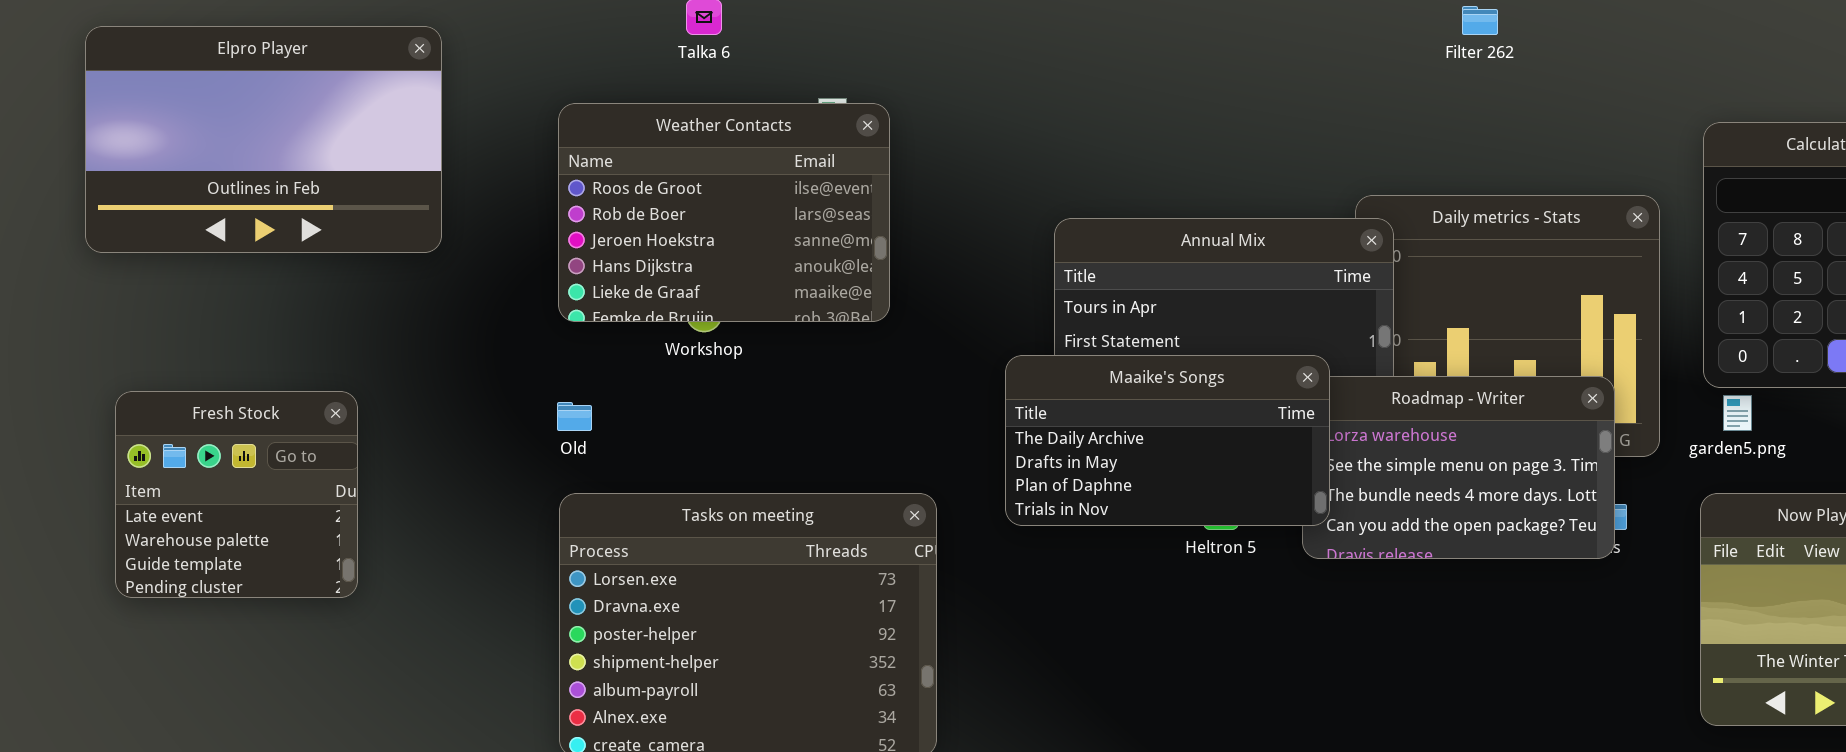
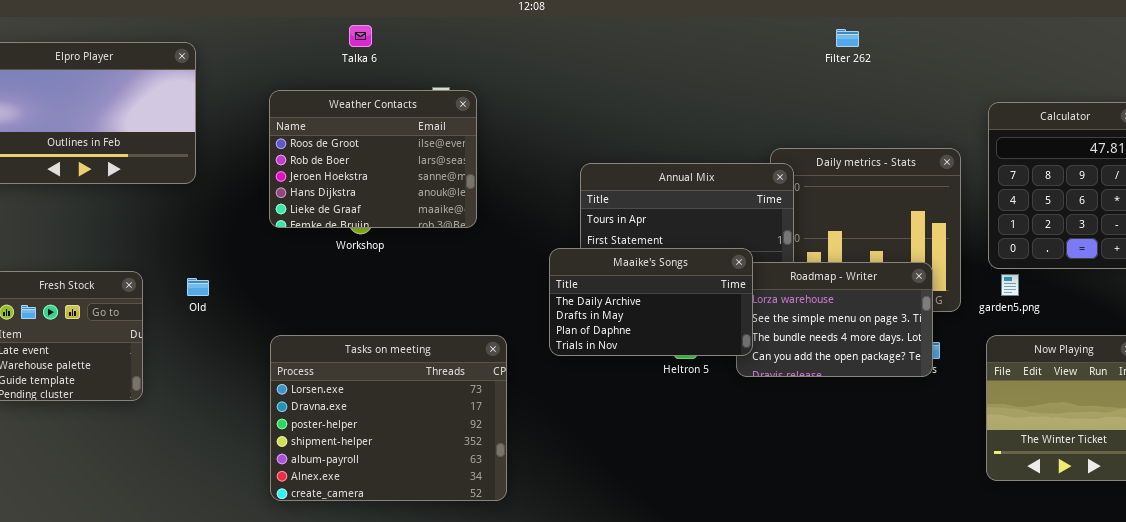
Old: [557,402,592,431] -> [187,278,209,296], moved

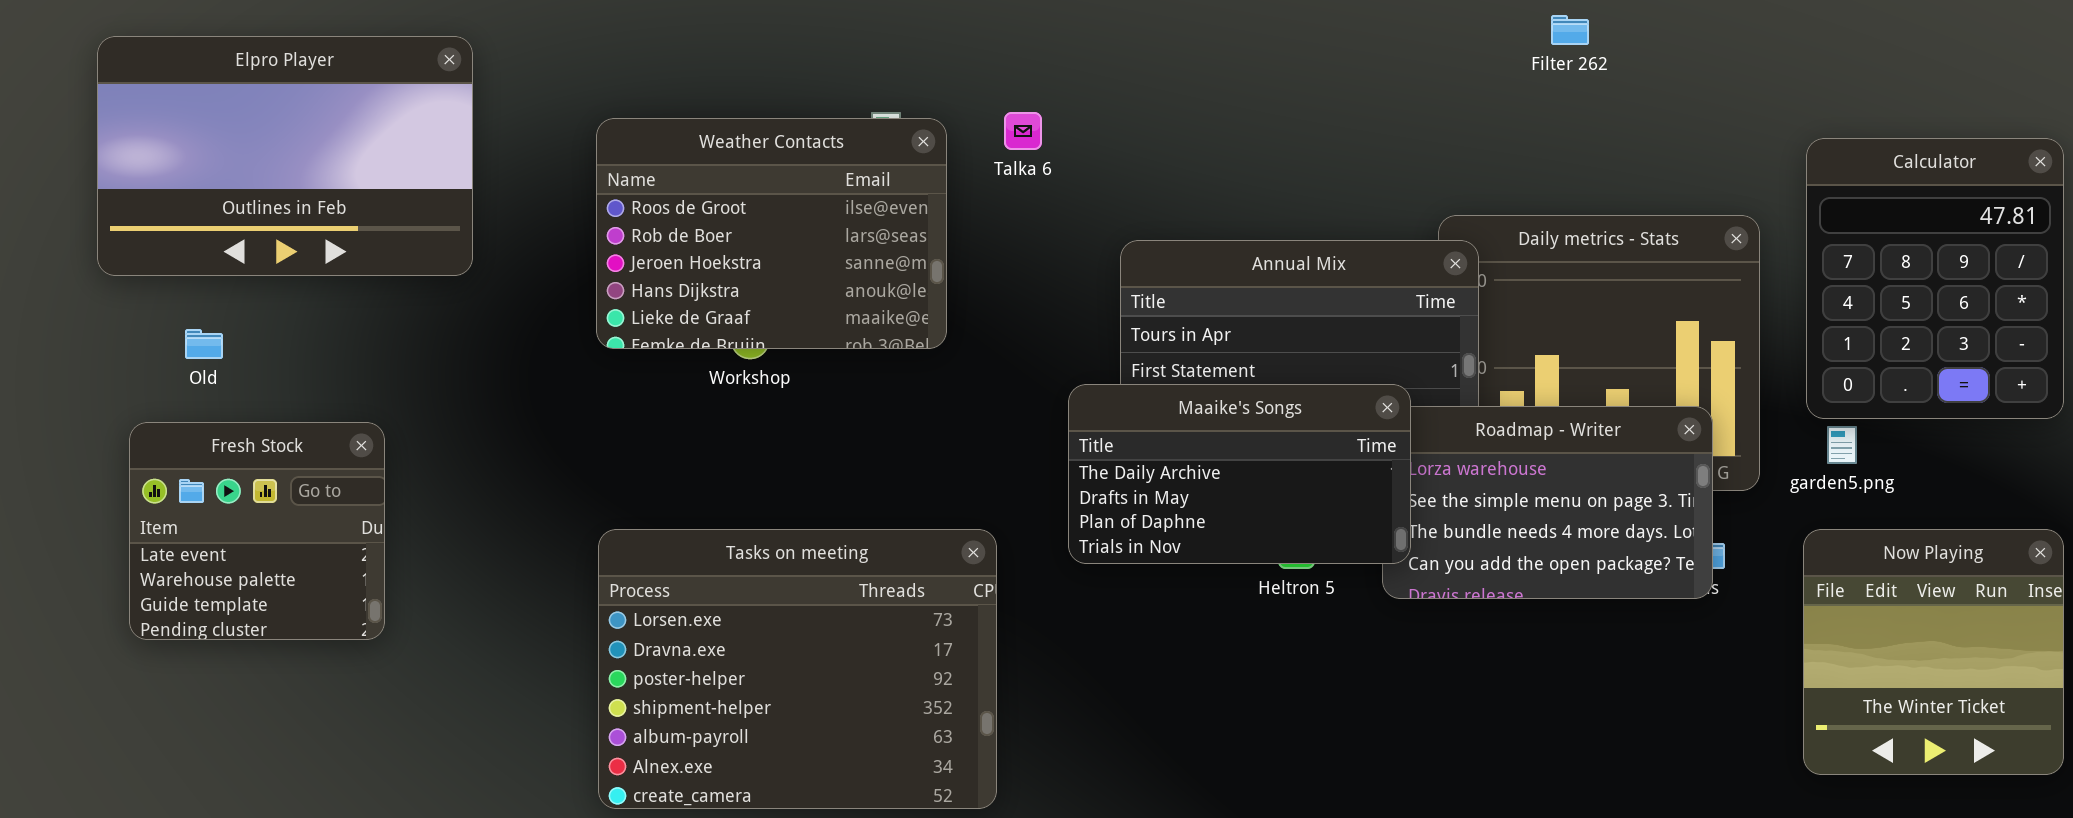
Talka 6: [349,25,372,47] -> [1004,112,1042,150], moved
Old: [187,278,209,296] -> [185,329,223,359], moved

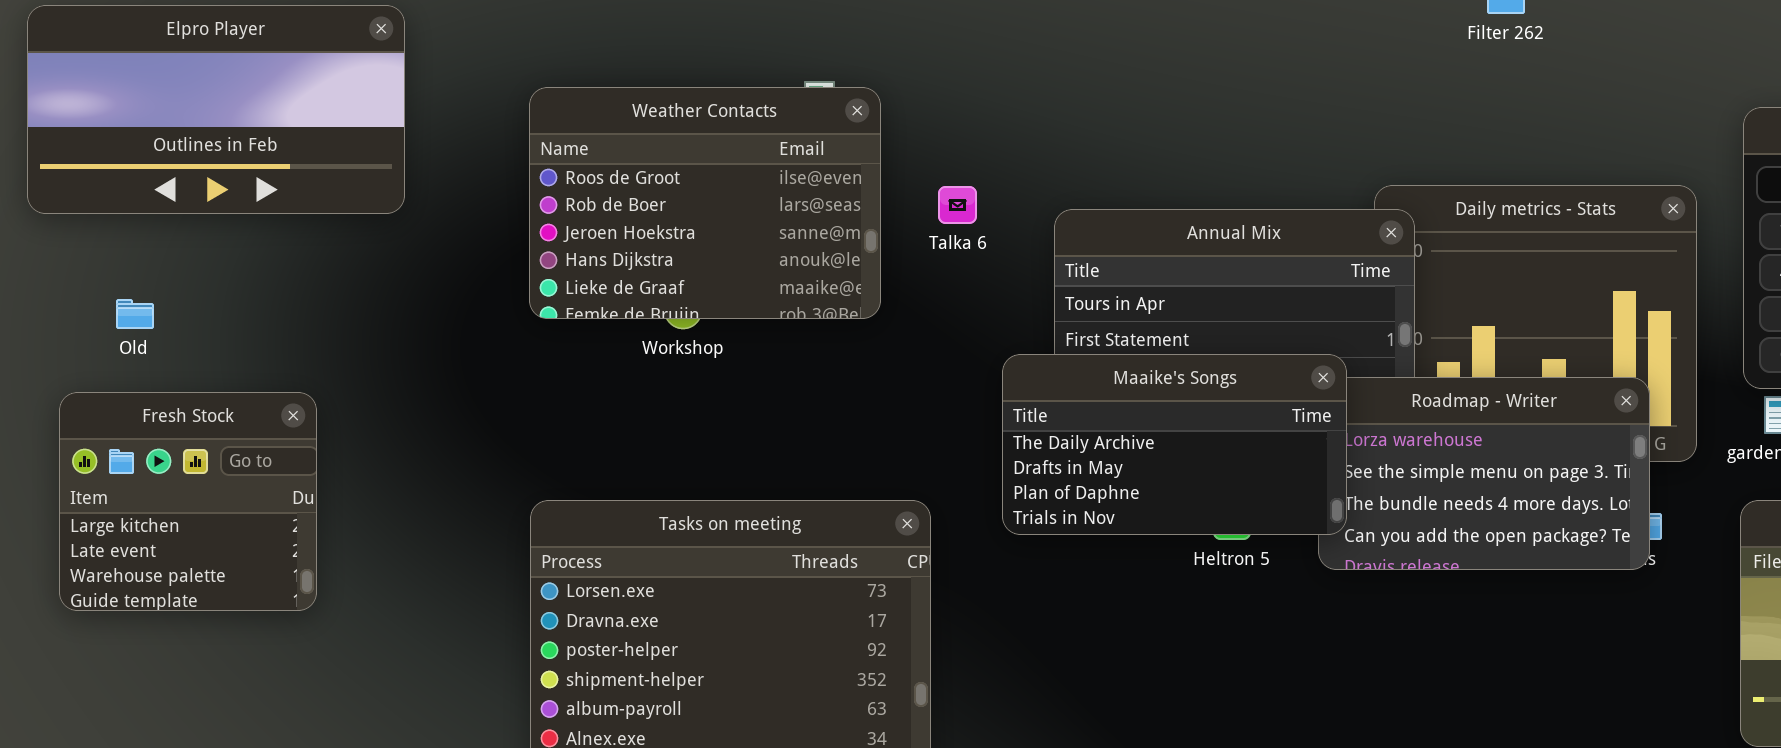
Elpro Player: [97,36,473,276] -> [27,5,405,214], resized
Talka 6: [1004,112,1042,150] -> [938,186,977,224], moved
Fresh Stock: [129,422,385,640] -> [59,392,317,611], scrolled up 1 row

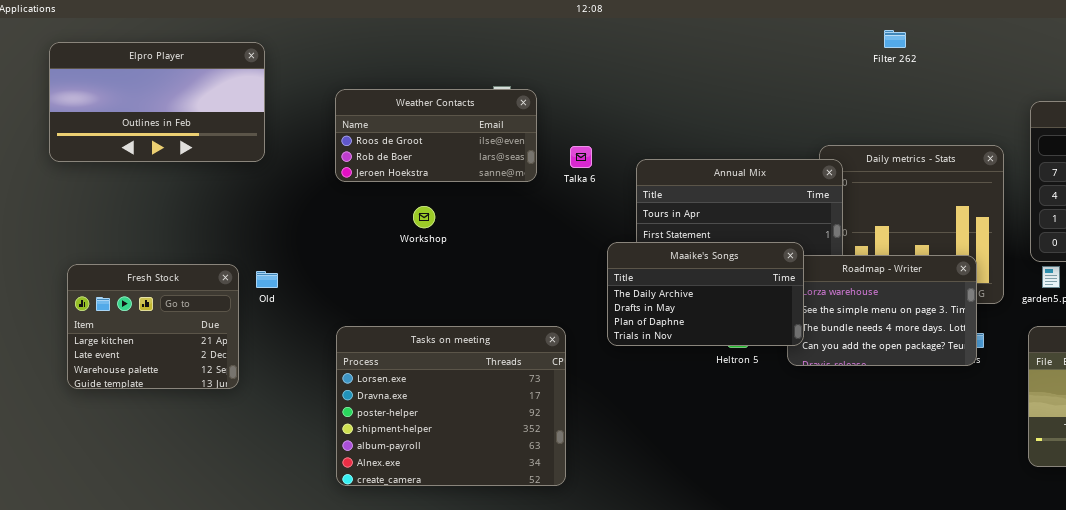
Weather Contacts: [529,87,881,319] -> [335,89,537,182], resized
Old: [116,299,154,329] -> [256,271,278,288], moved
Fresh Stock: [59,392,317,611] -> [67,264,239,389], resized

